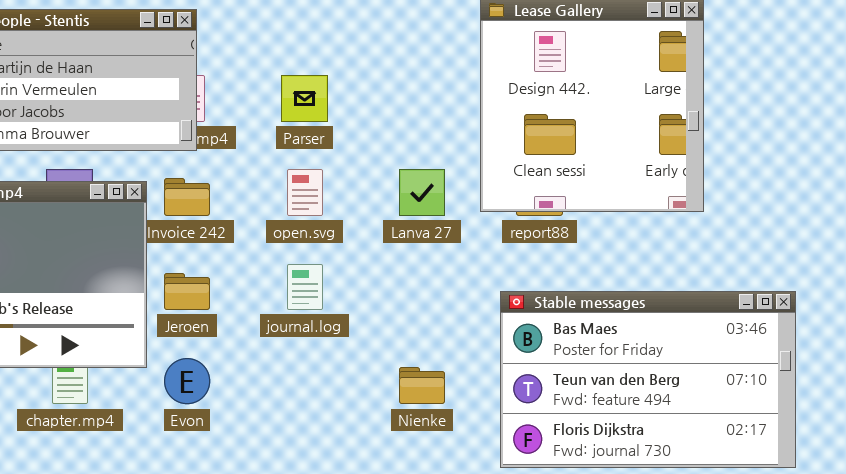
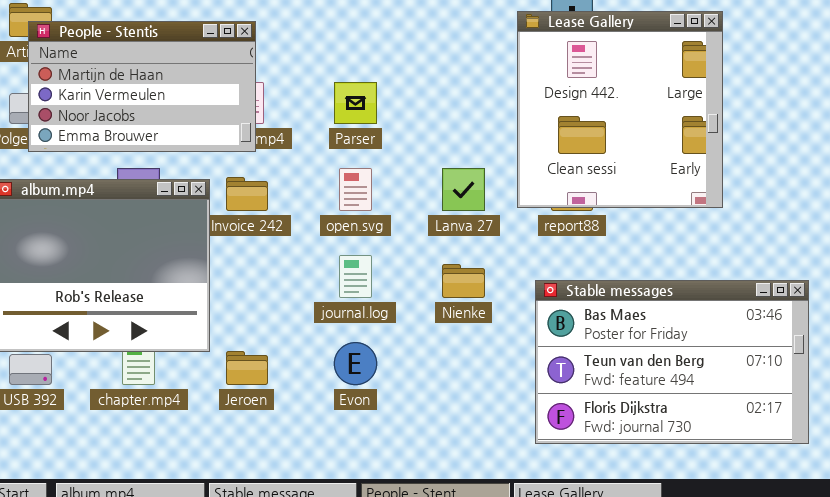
Jeroen: [164,273,210,310] -> [226,351,268,385], moved
Evon: [164,358,210,404] -> [334,342,377,385], moved
Nienke: [399,367,445,404] -> [442,264,485,298], moved

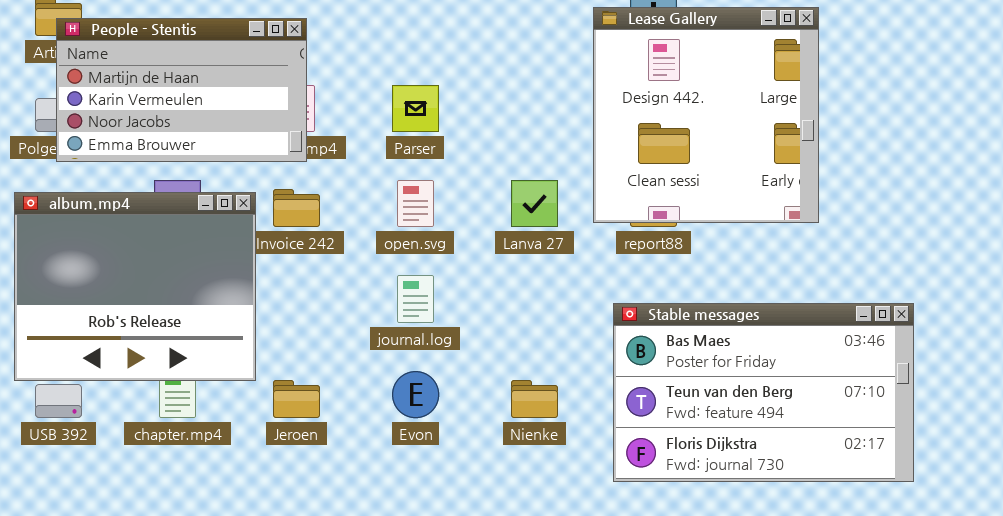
Nienke: [442,264,485,298] -> [511,380,558,418], moved

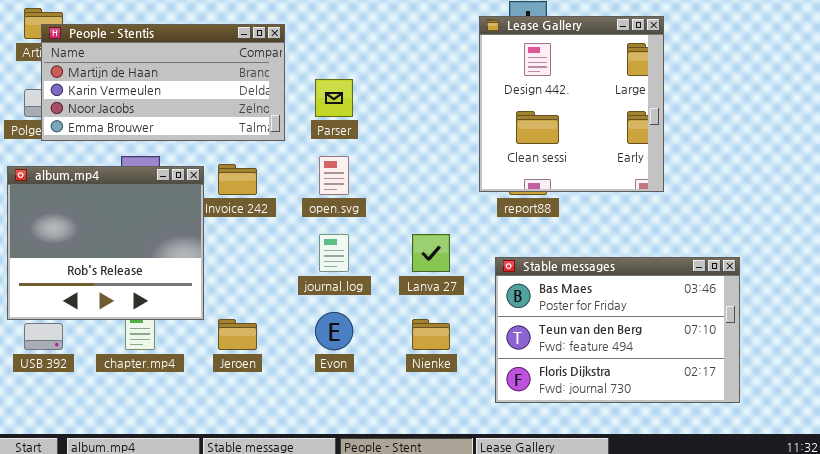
People - Stentis: [56,18,307,162] -> [41,24,285,141], resized
Lanva 27: [511,180,558,227] -> [412,234,450,272], moved

